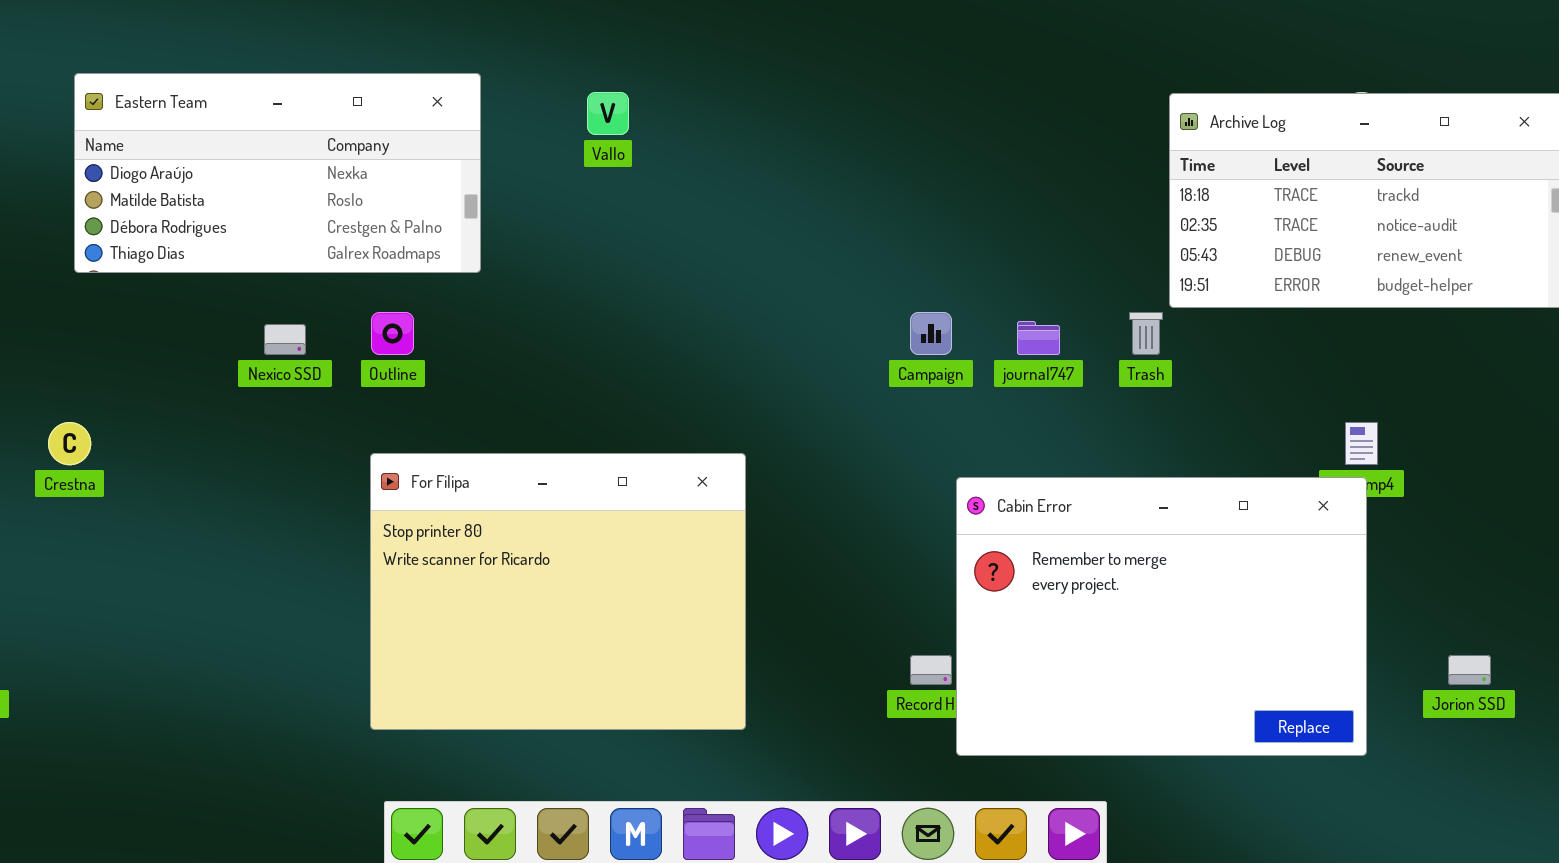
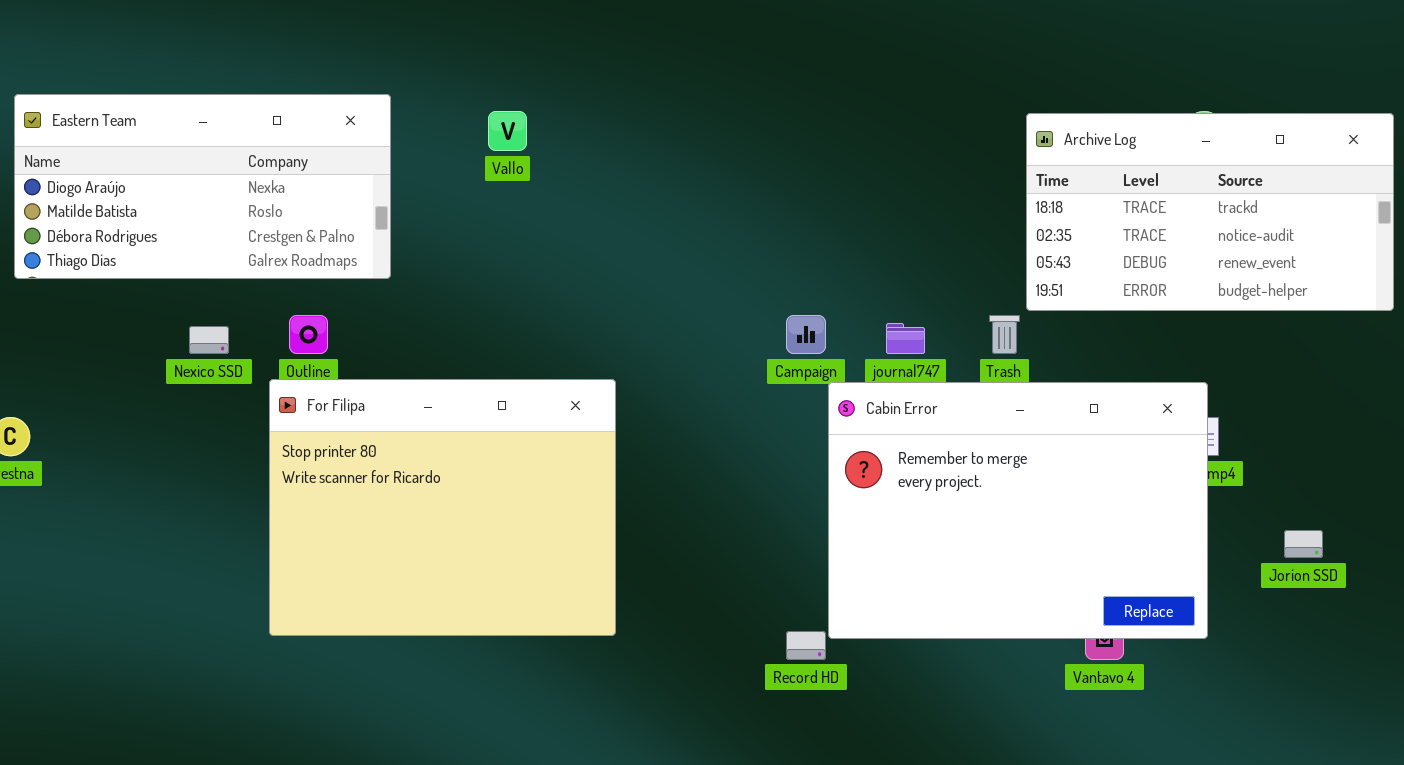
For Filipa: [370,453,746,730] -> [269,379,616,636], moved
Cabin Error: [956,477,1367,756] -> [828,382,1208,639], moved
Jorion SSD: [1448,655,1491,685] -> [1284,530,1323,558], moved

